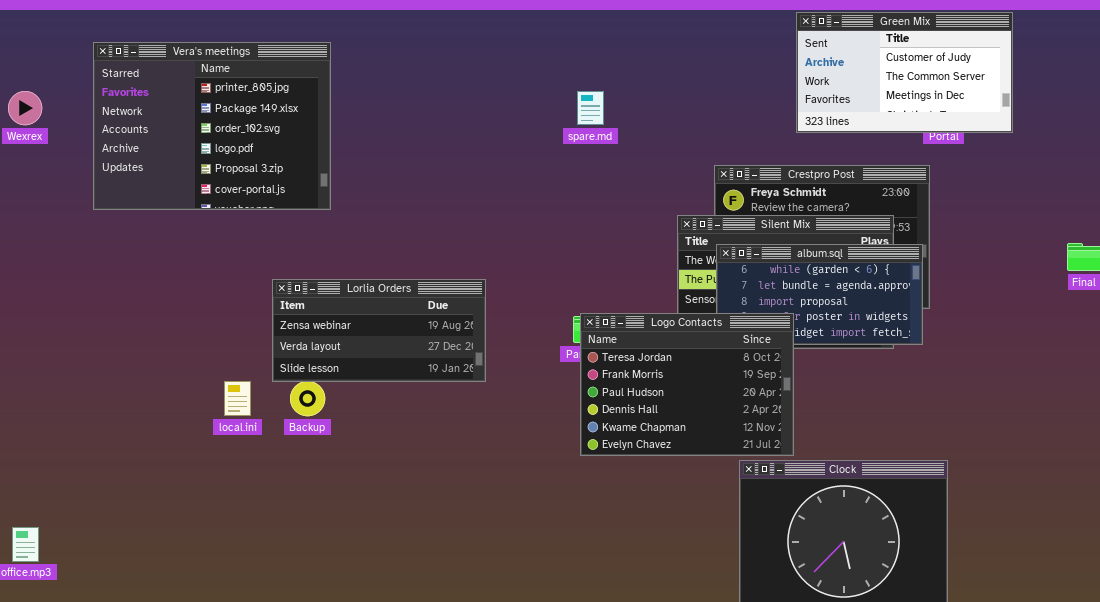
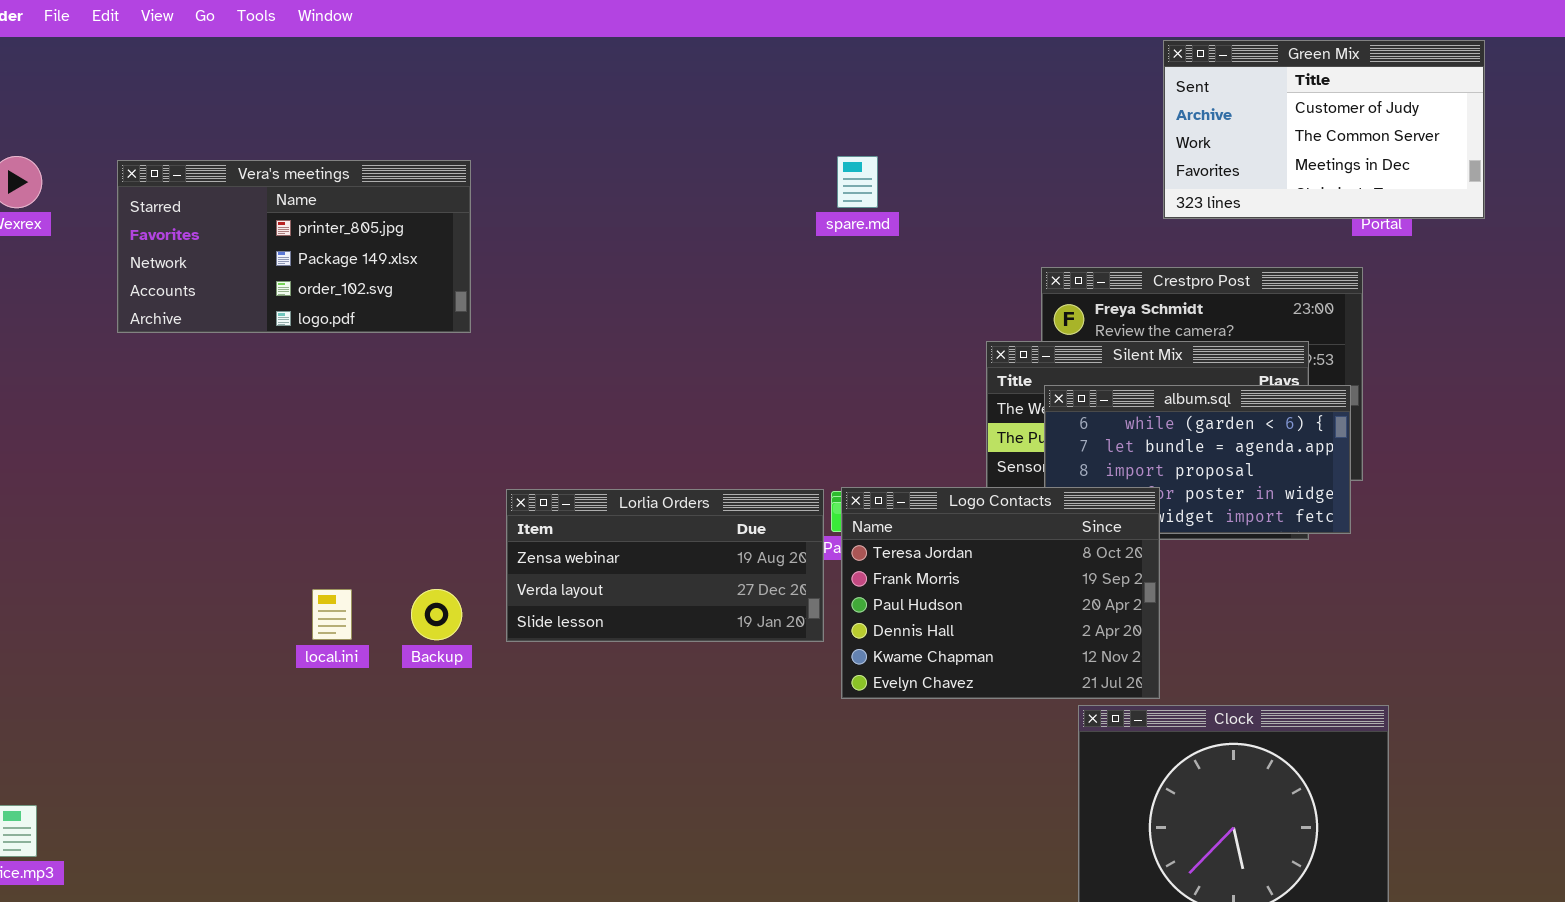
Vera's meetings: [93,42,331,210] -> [117,160,471,333], resized
Lorlia Orders: [272,279,486,382] -> [506,489,824,642], moved

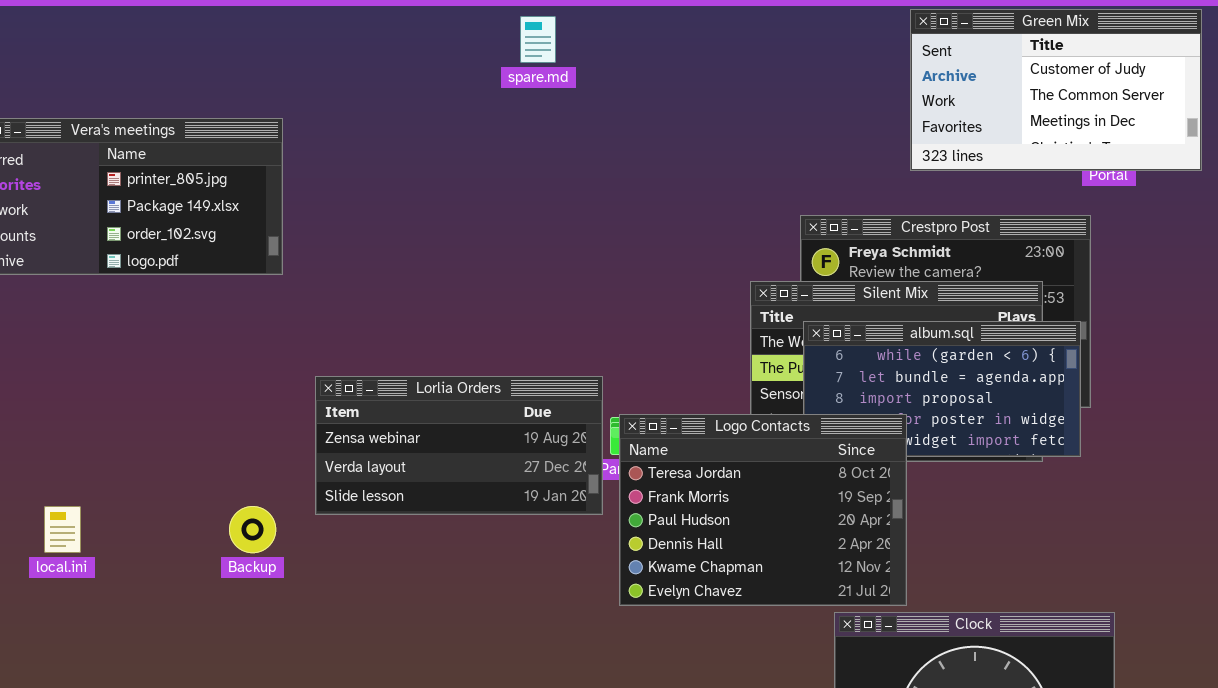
spare.md: [837,156,878,208] -> [520,16,556,63], moved
Lorlia Orders: [506,489,824,642] -> [315,376,603,515], moved
local.ini: [312,589,352,640] -> [44,506,81,553], moved

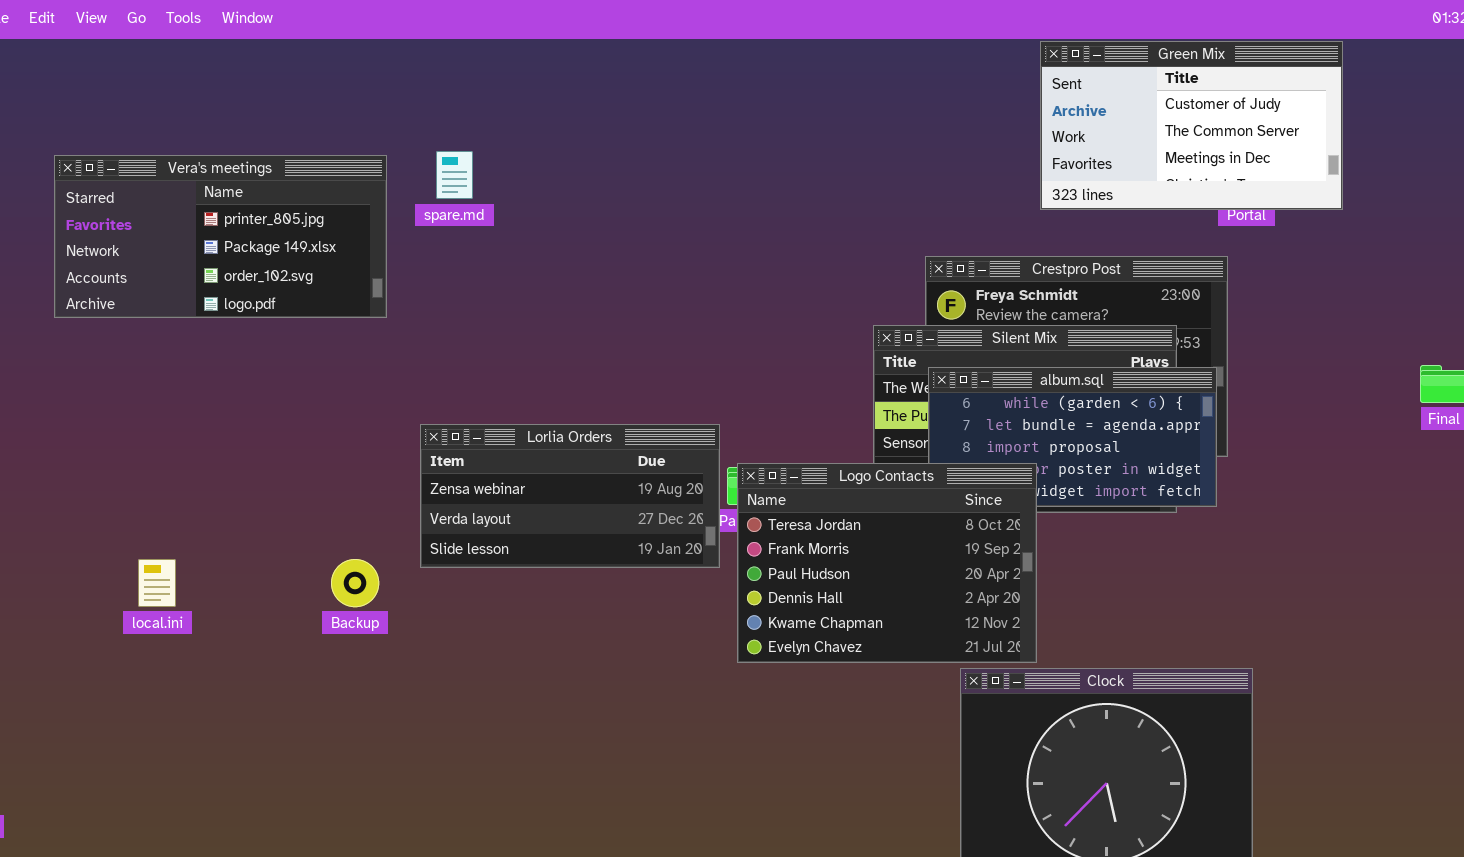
spare.md: [520,16,556,63] -> [436,151,473,199], moved

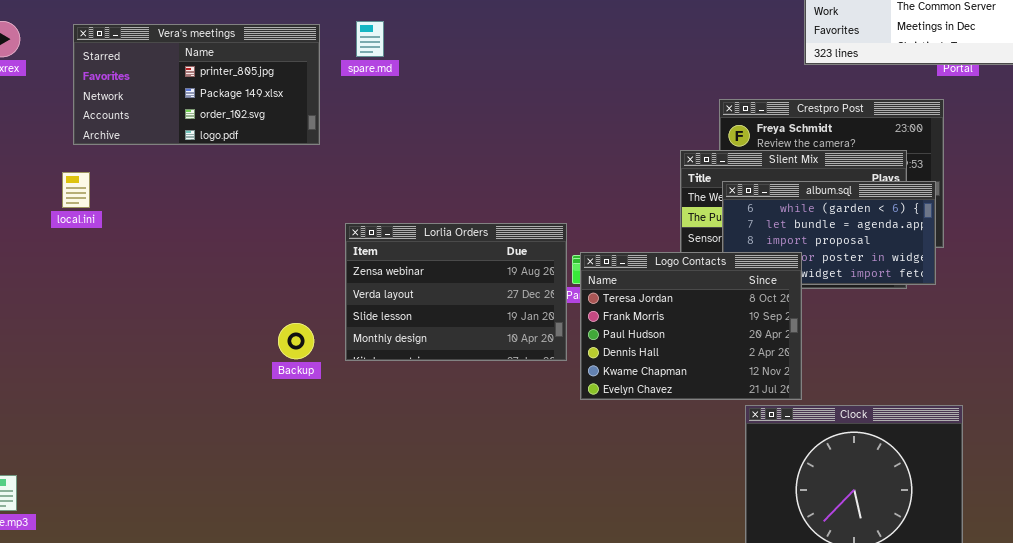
Lorlia Orders: [420,424,720,568] -> [345,223,567,361], resized
local.ini: [138,559,176,607] -> [62,172,90,208], moved

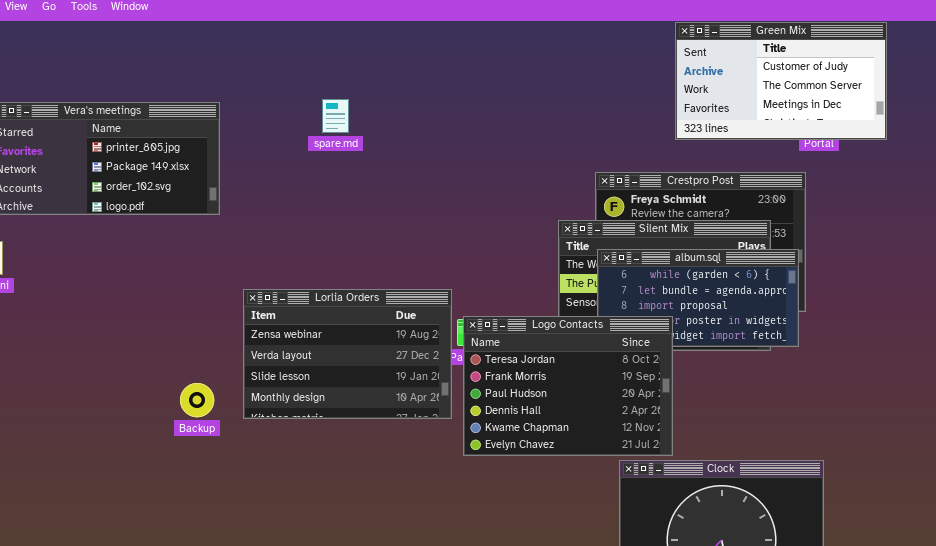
spare.md: [356,21,384,57] -> [322,99,349,133], moved

